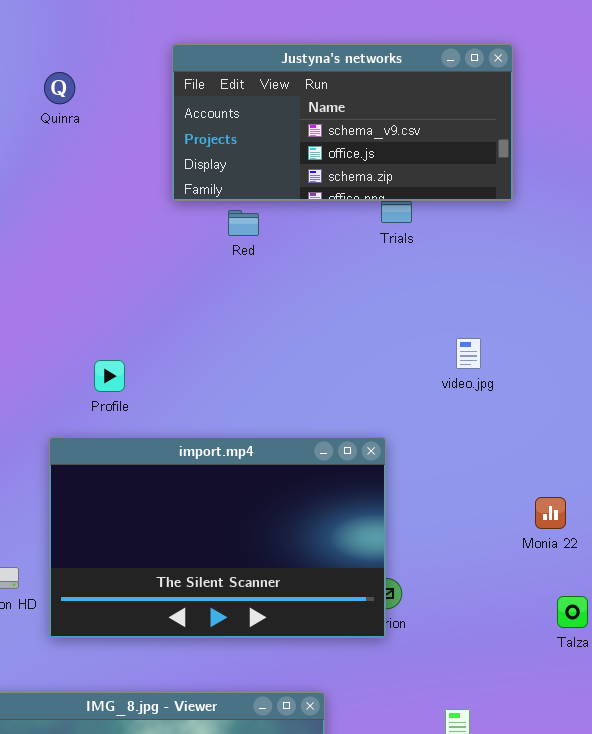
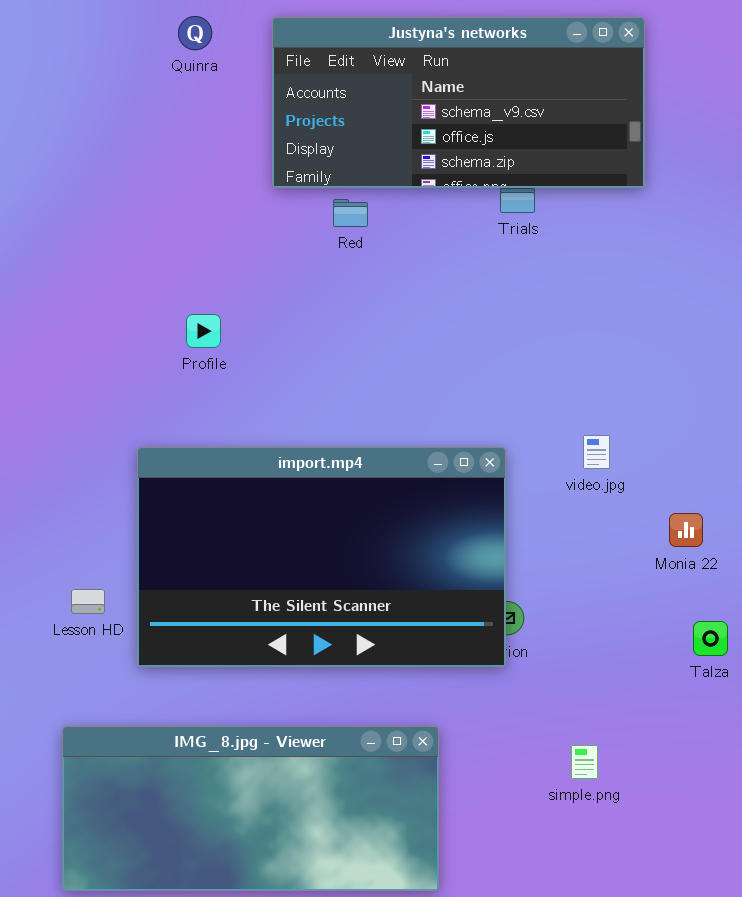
Quinra: [44,72,75,104] -> [178,16,212,50], moved
video.jpg: [456,338,481,369] -> [583,435,610,469], moved
Profile: [94,360,125,392] -> [186,314,221,348], moved

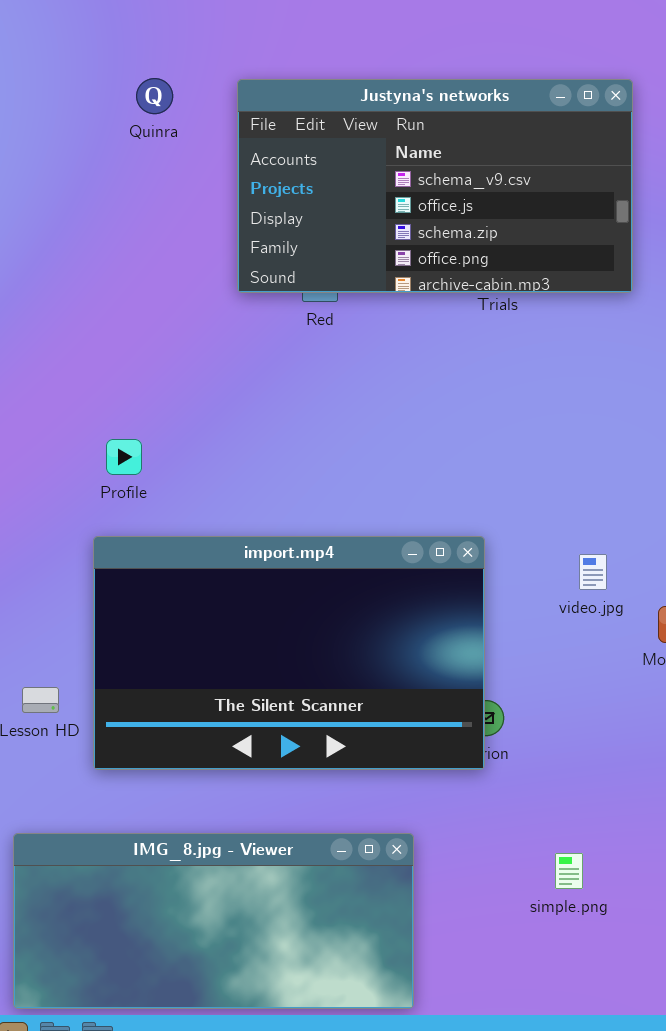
Justyna's networks: [272,17,645,188] -> [237,79,633,293], resized
Profile: [186,314,221,348] -> [106,439,142,475], moved
video.jpg: [583,435,610,469] -> [579,554,607,590], moved

